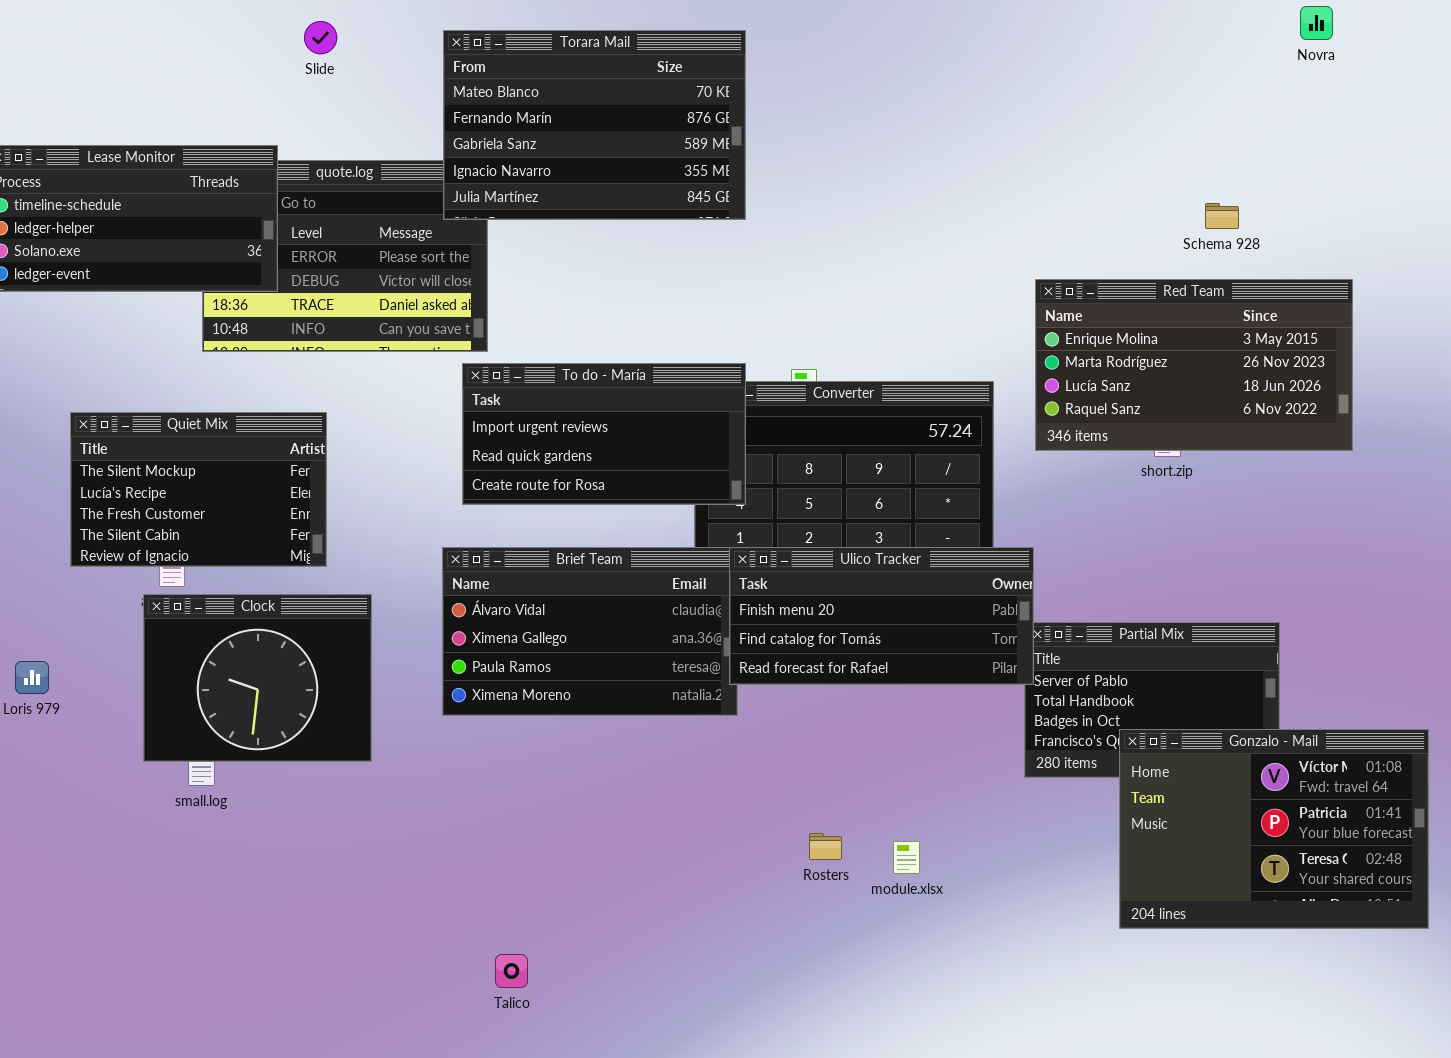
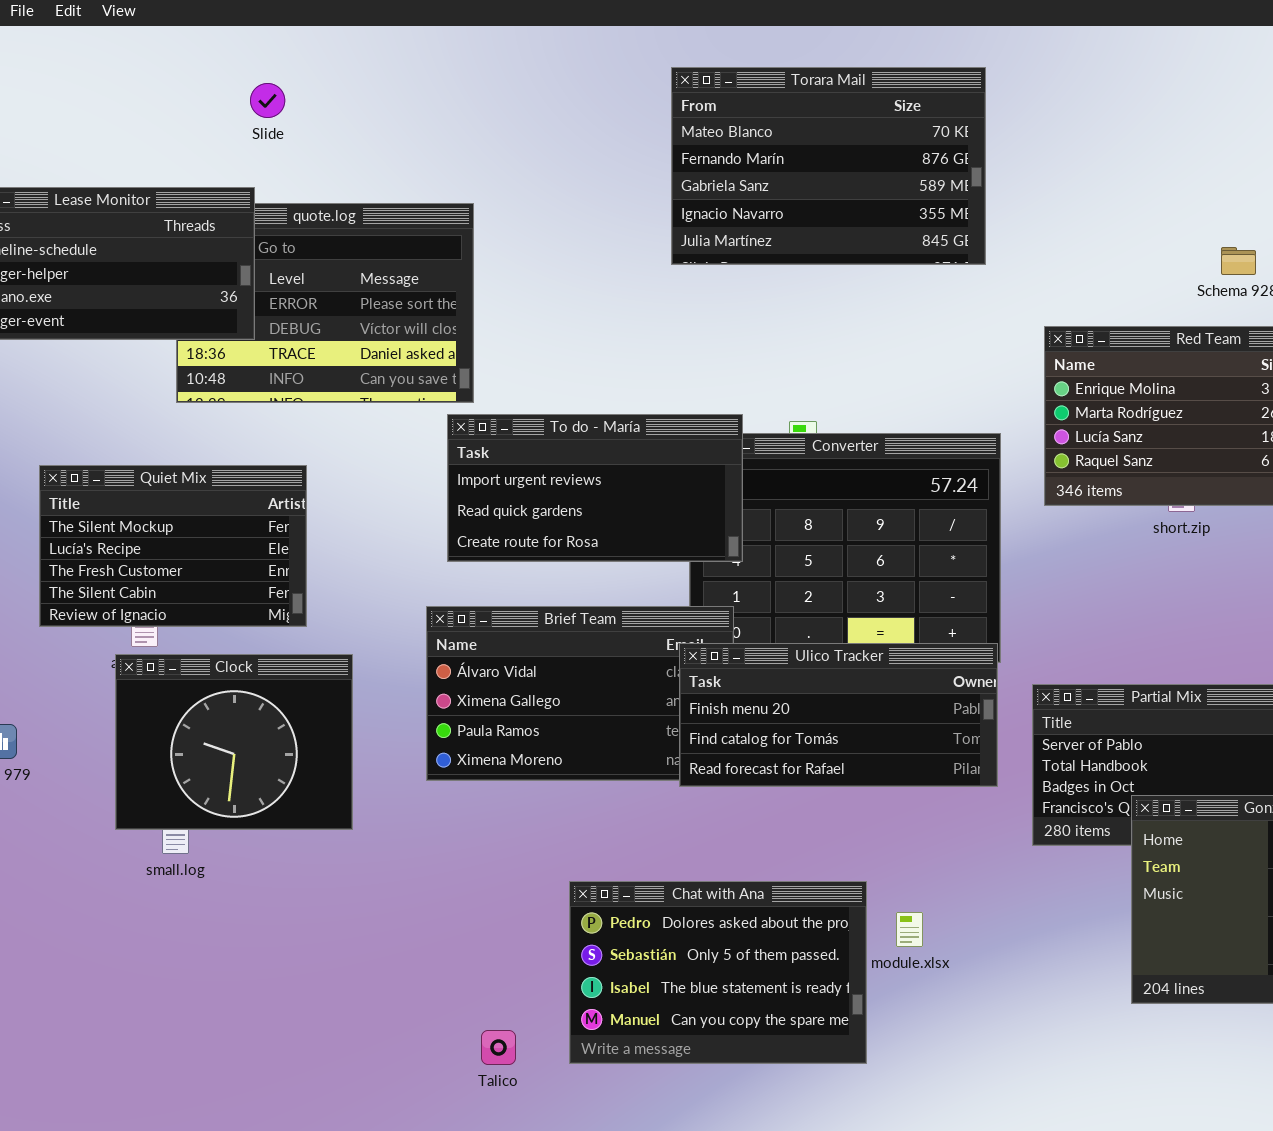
Slide: [304,21,337,54] -> [250,83,285,118], moved
Torara Mail: [443,30,746,220] -> [671,67,986,265], moved
Ulico Tracker: [729,547,1034,685] -> [679,643,998,787], moved
Chat with Ana: none -> [569,881,867,1064], opened

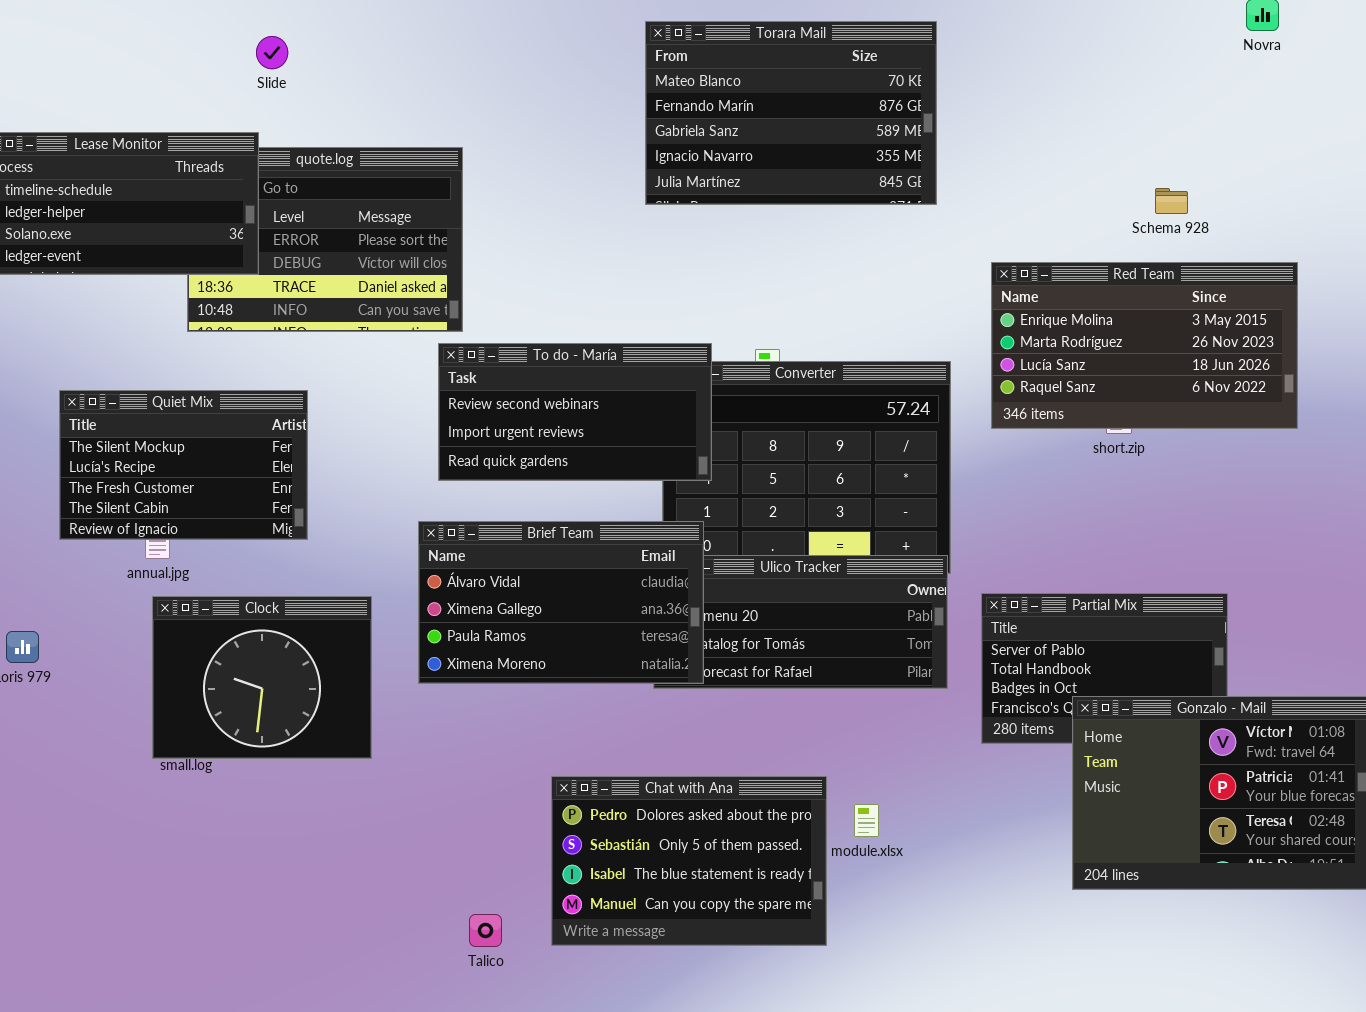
To do - María: [447,414,743,562] -> [438,343,712,481], scrolled up 1 row
Brief Team: [426,606,734,781] -> [418,521,704,684], raised
Clock: [115,654,353,830] -> [152,596,372,759], moved

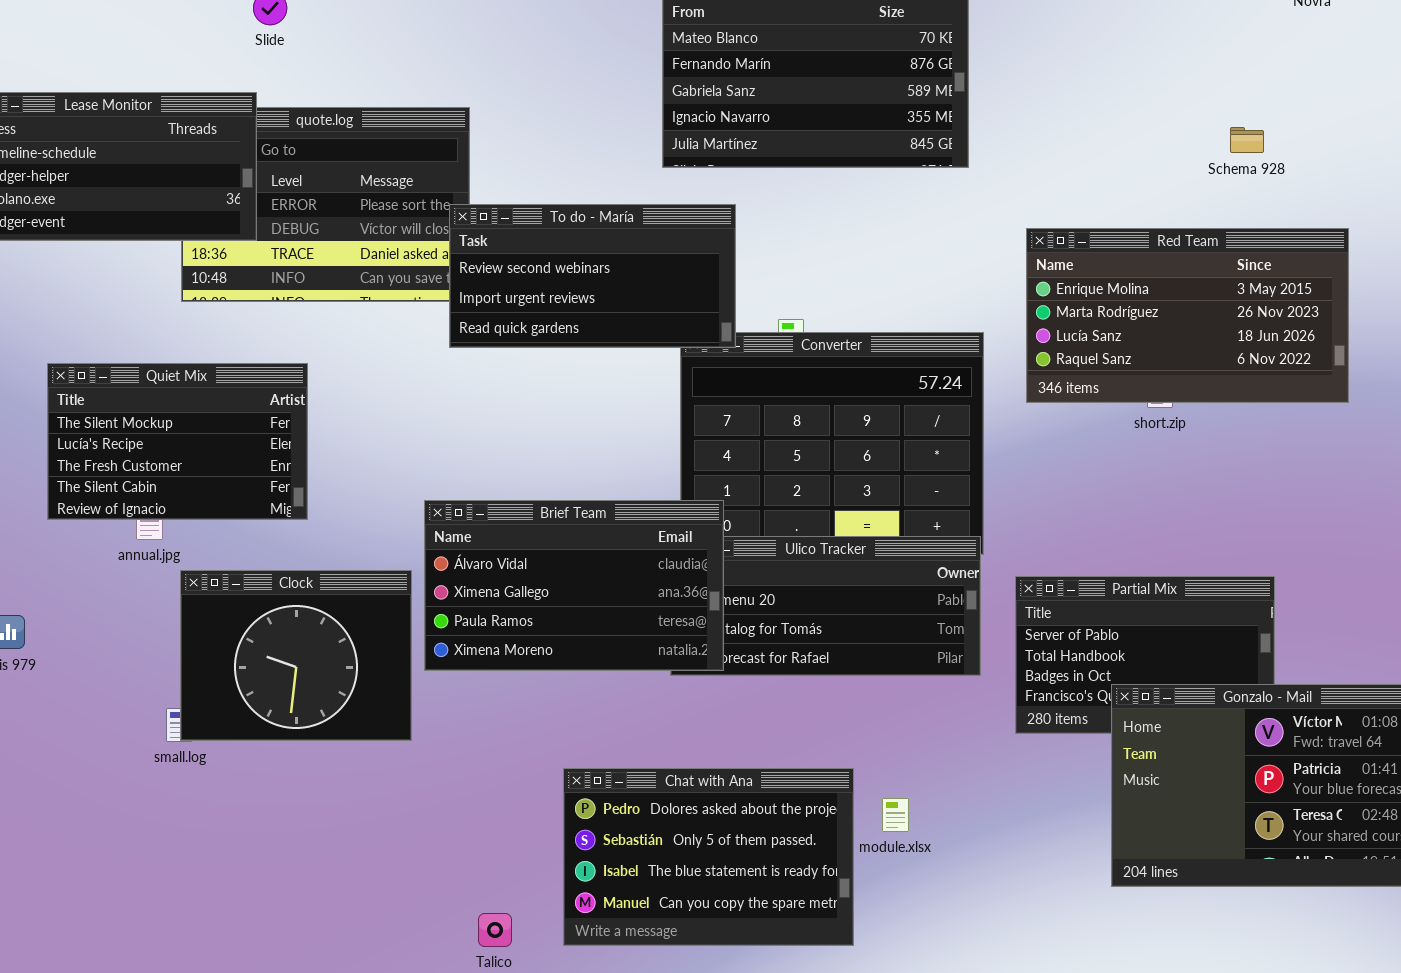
Schema 928: [1155,188,1188,214] -> [1230,127,1264,153], moved
To do - María: [438,343,712,481] -> [449,204,736,348], moved
Clock: [152,596,372,759] -> [180,570,412,741], moved

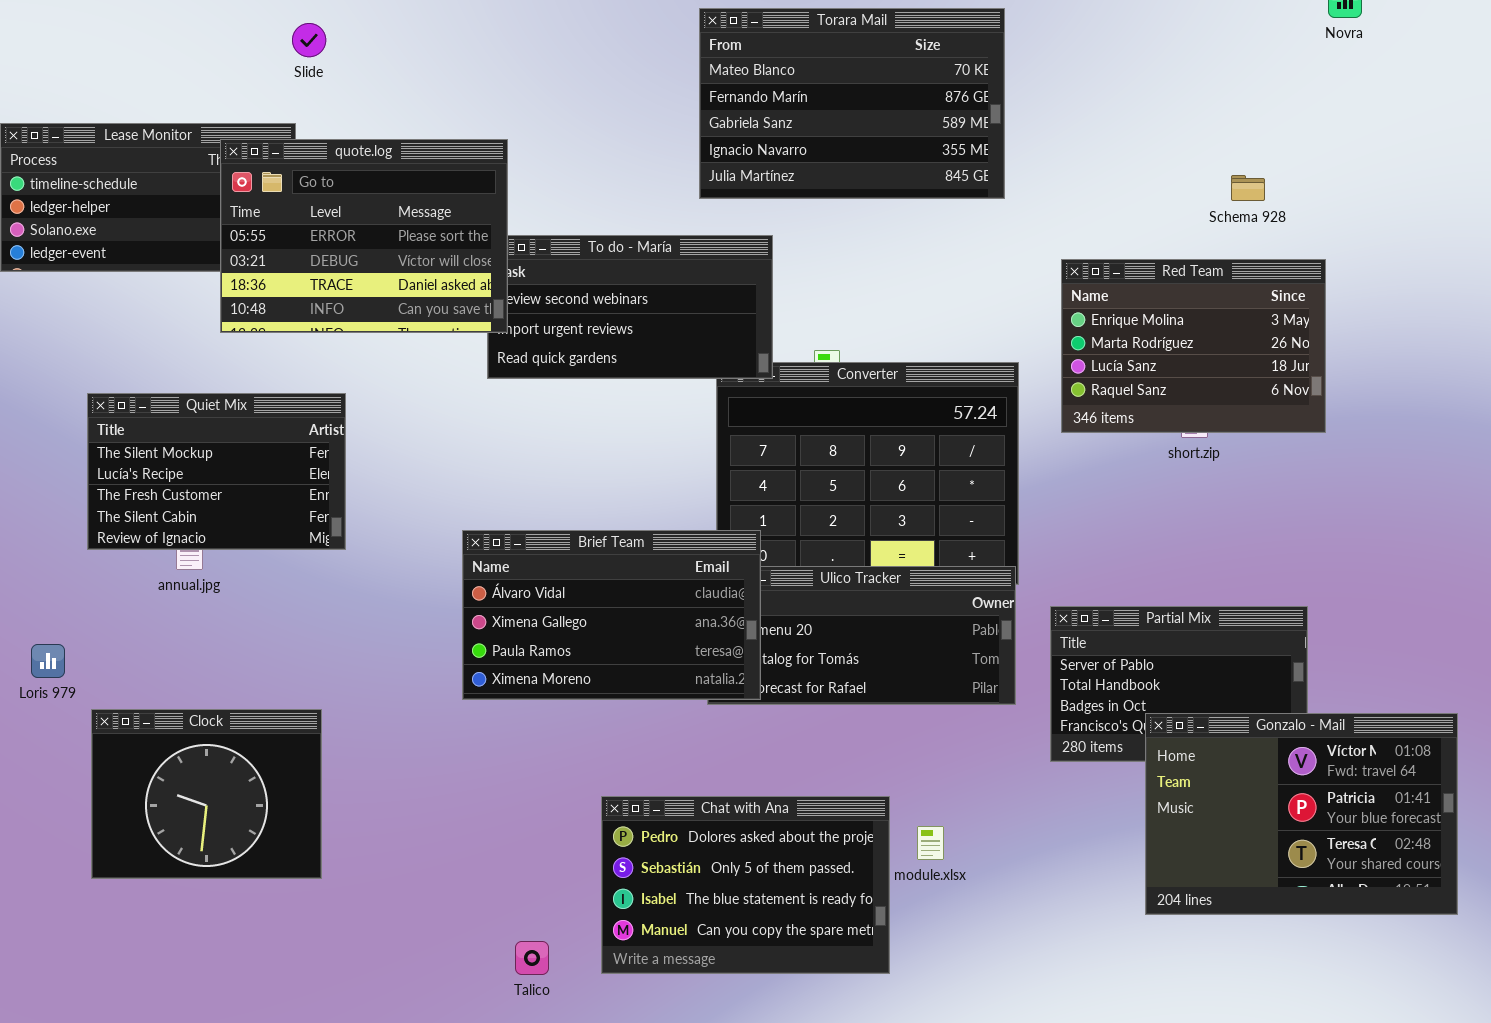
quote.log: [181,107,470,302] -> [220,139,508,333], raised
Schema 928: [1230,127,1264,153] -> [1231,175,1265,201], moved
Red Team: [1026,228,1349,403] -> [1061,259,1326,433], resized
Clock: [180,570,412,741] -> [91,709,322,879], moved

